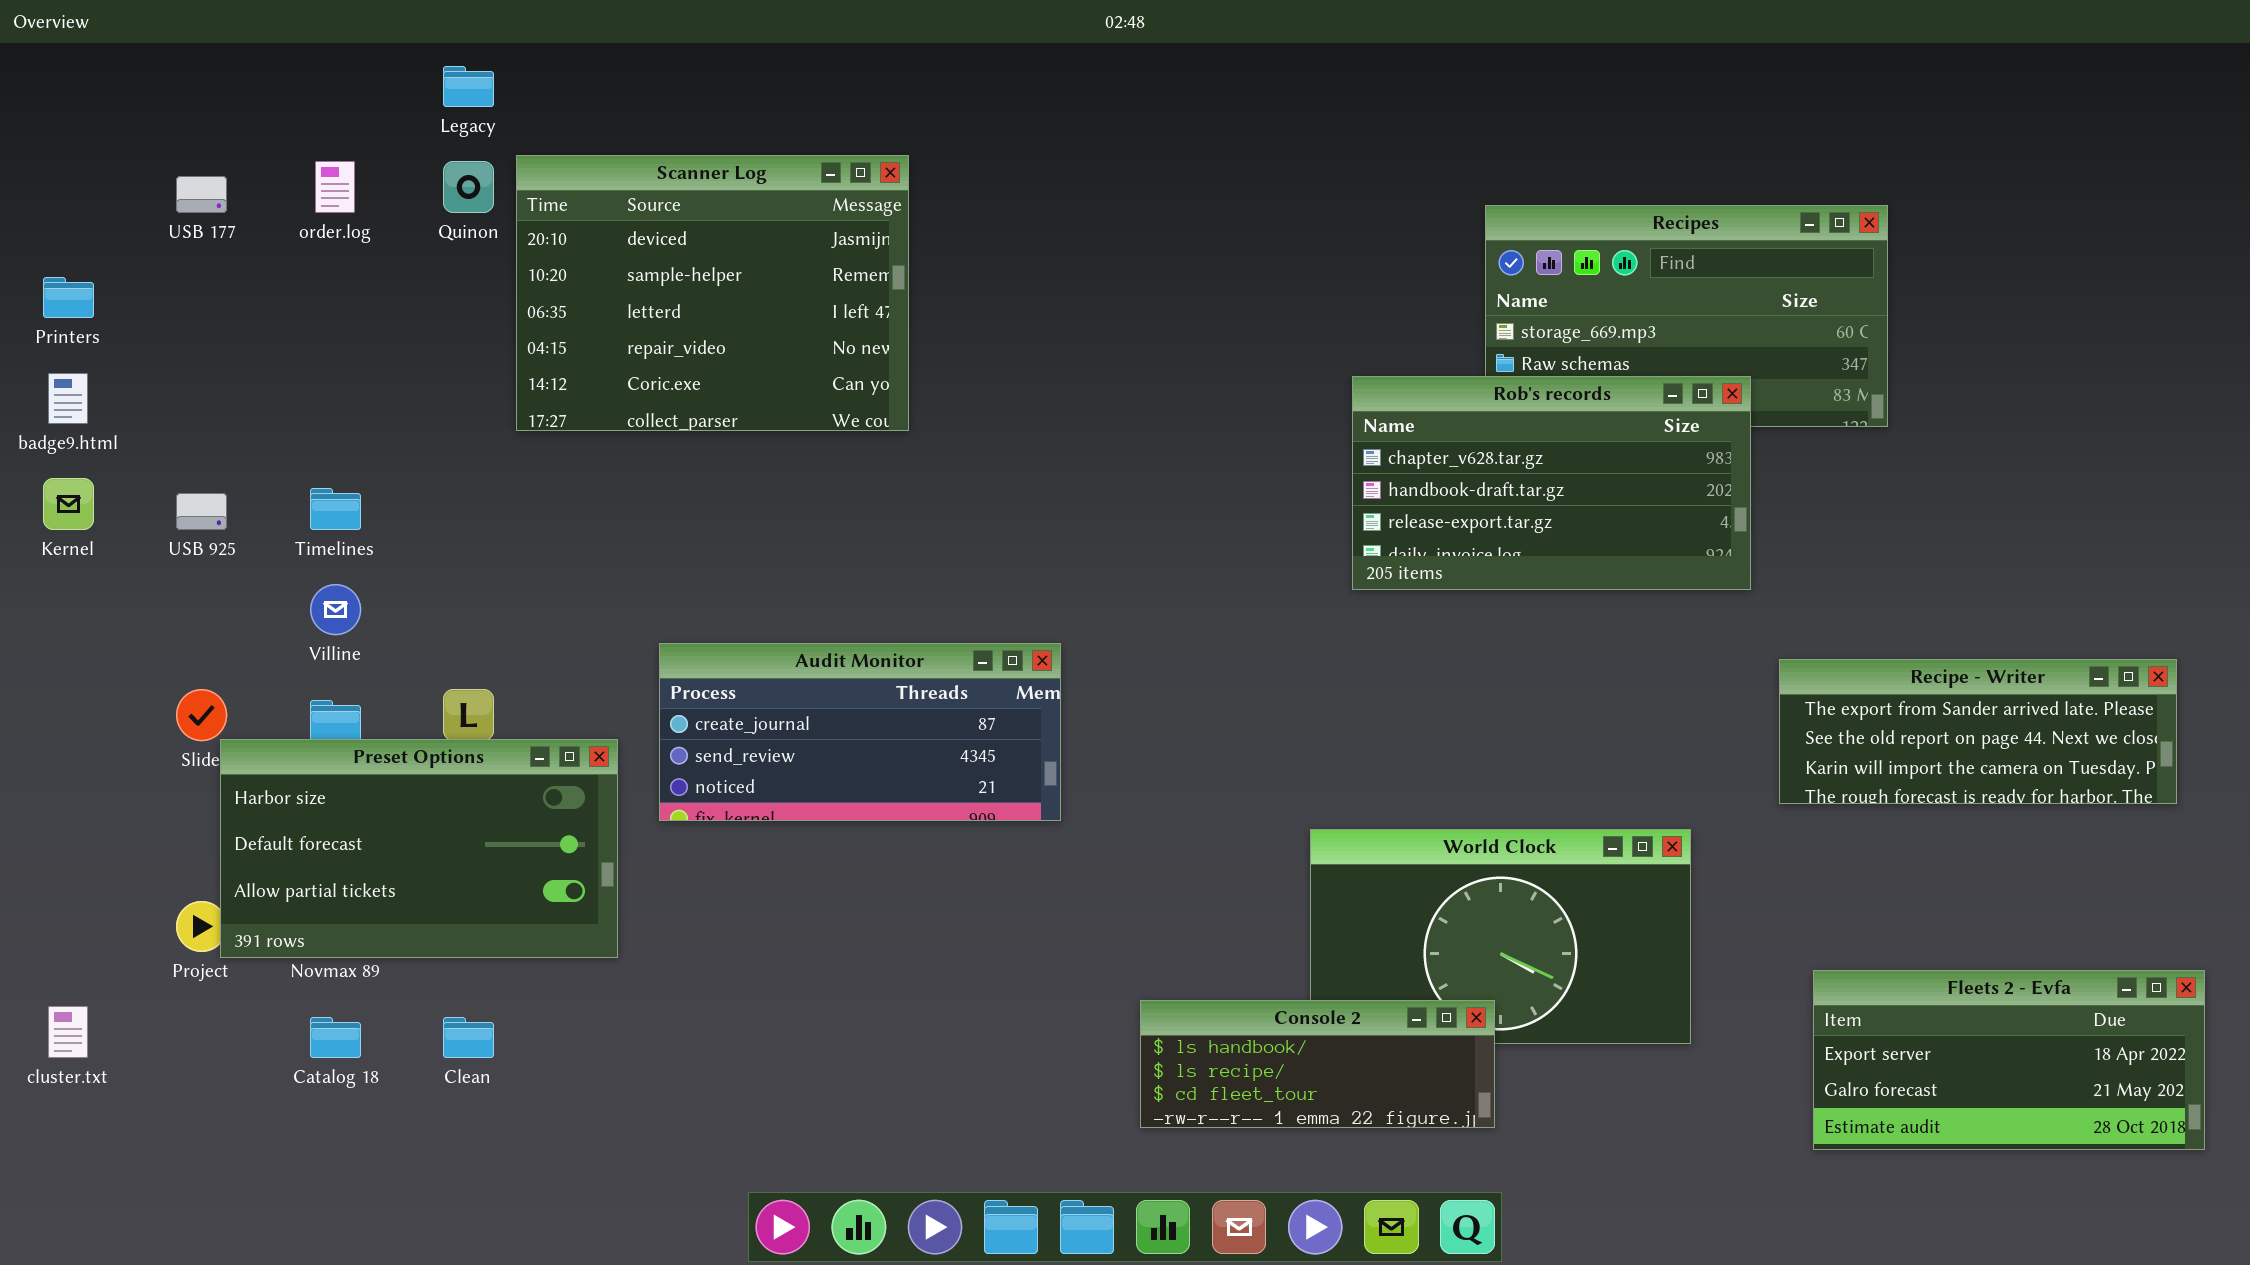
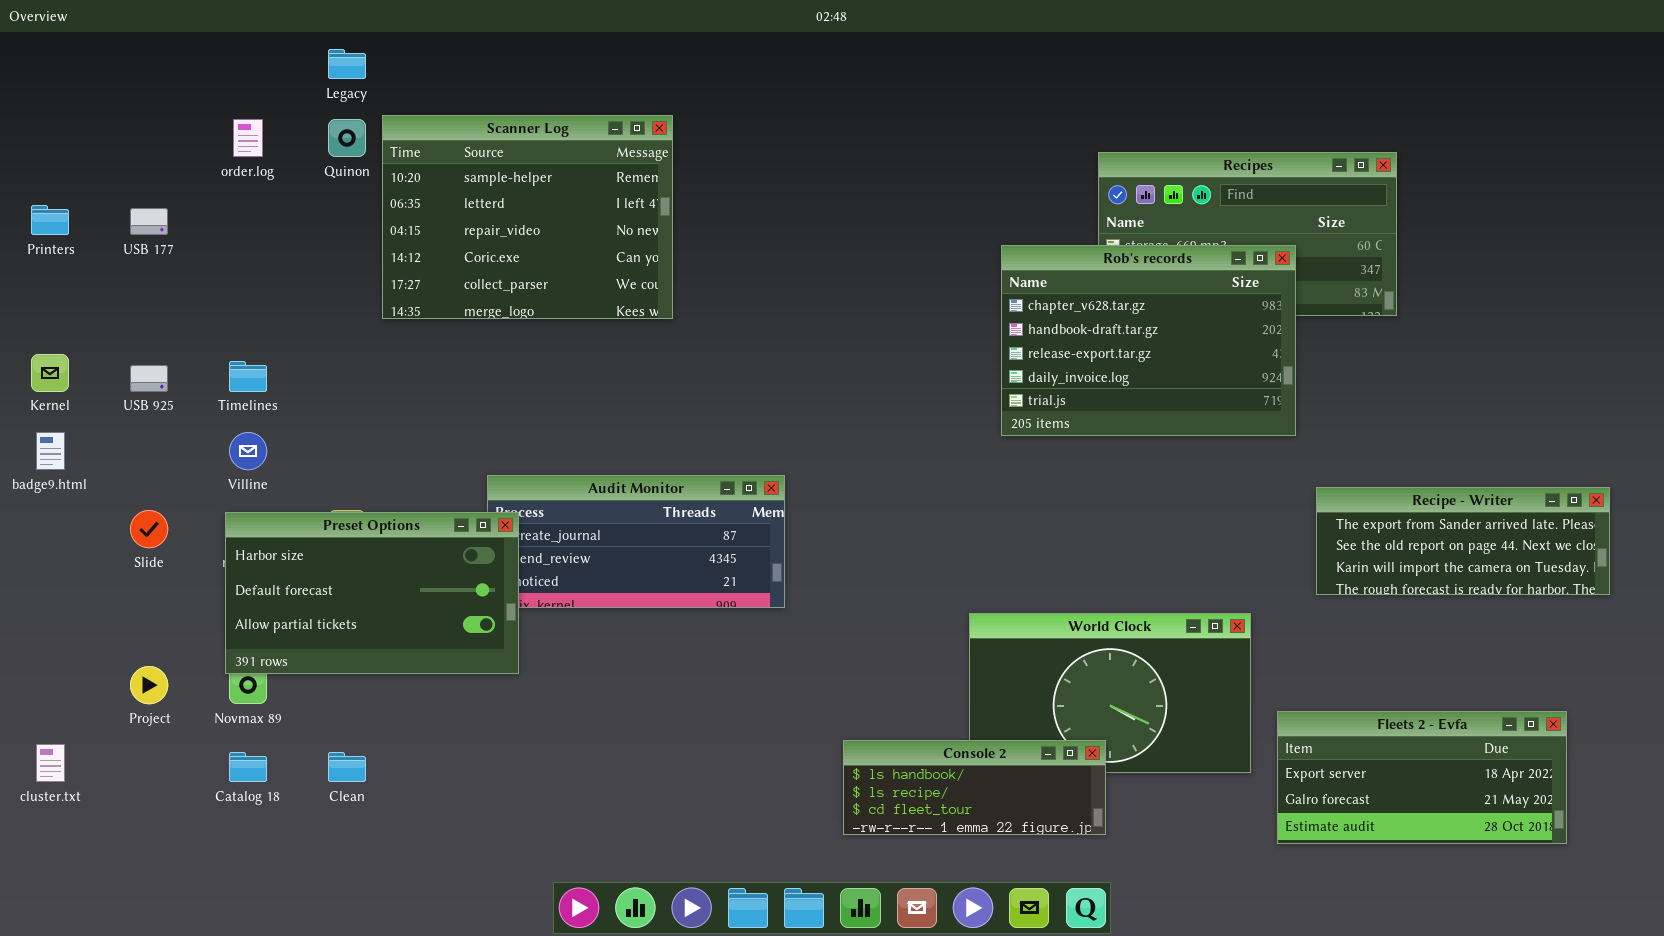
Scanner Log: [516,155,909,431] -> [382,115,673,319], scrolled down 1 row
USB 177: [176,176,227,213] -> [130,208,168,235], moved
badge9.html: [48,373,88,424] -> [36,432,65,470], moved
Rob's records: [1352,376,1751,590] -> [1001,245,1296,436], resized
Preset Options: [220,739,618,958] -> [225,512,519,674], moved
Fleets 2 - Evfa: [1813,970,2205,1150] -> [1277,711,1567,844], moved

